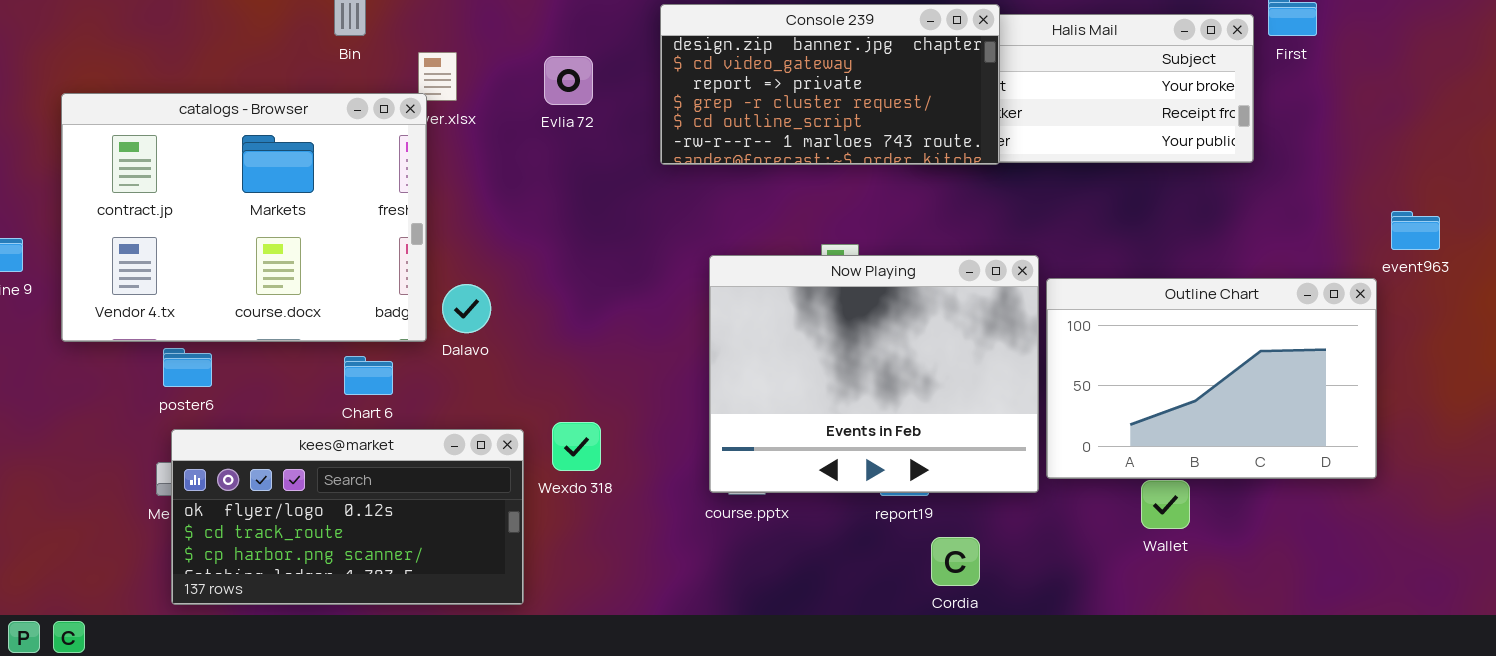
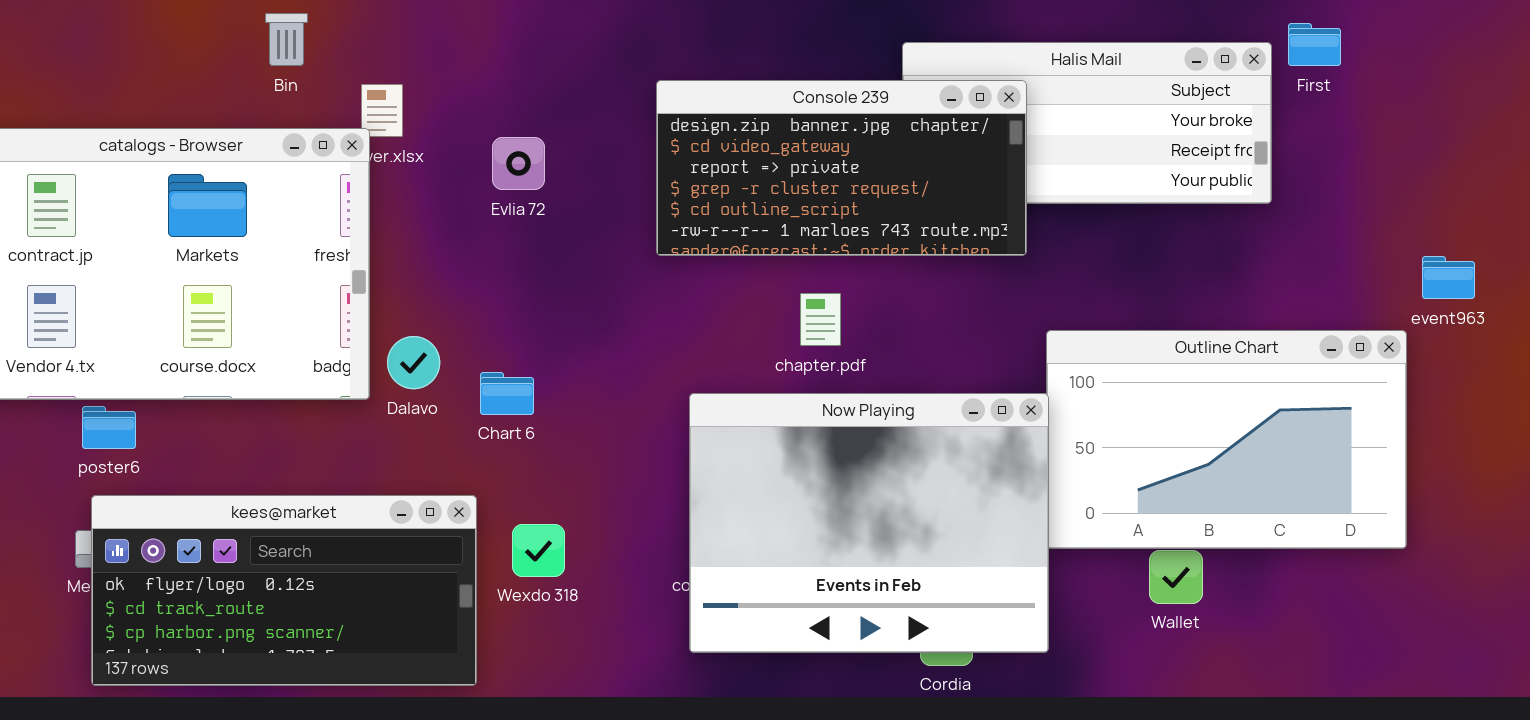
Console 239: [660,4,1000,165] -> [656,80,1027,256], moved
Evlia 72: [544,56,593,105] -> [492,137,545,190], moved
Now Playing: [709,255,1039,493] -> [689,393,1049,653], moved
Chart 6: [344,356,393,395] -> [480,372,534,415], moved
Wexdo 318: [552,422,601,471] -> [512,524,565,577], moved

